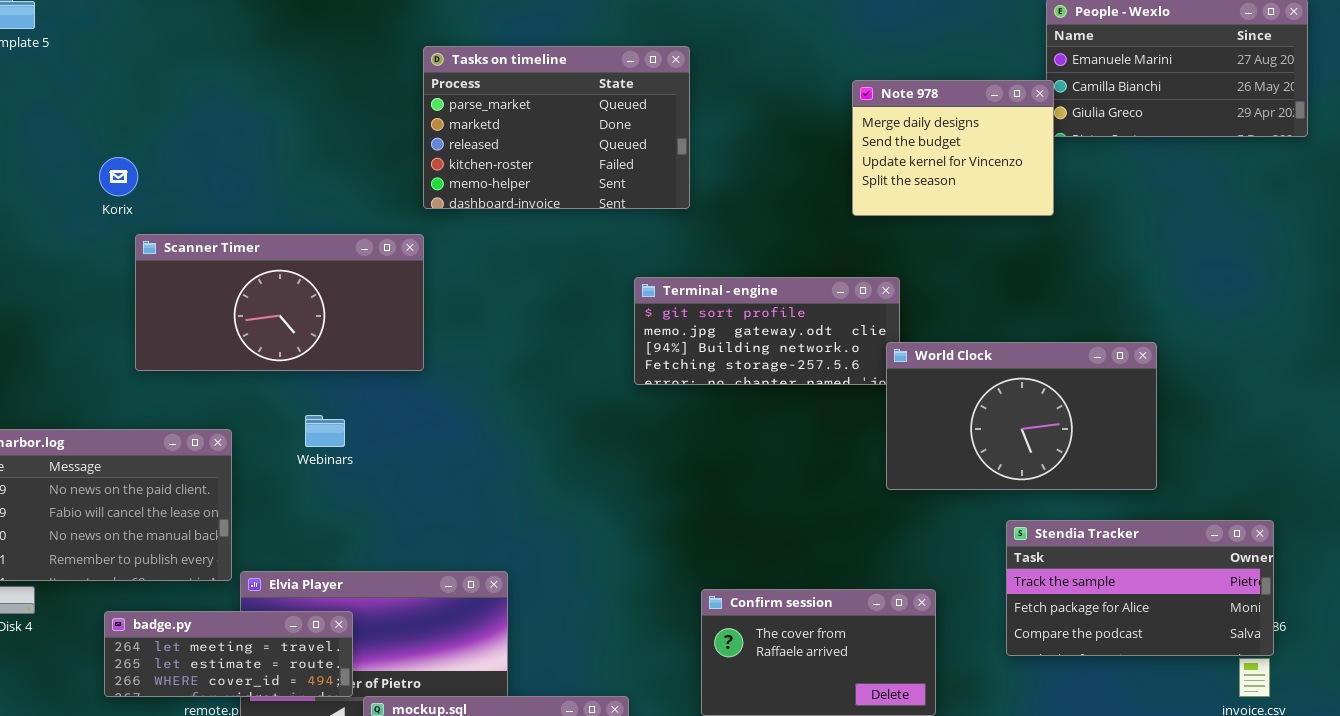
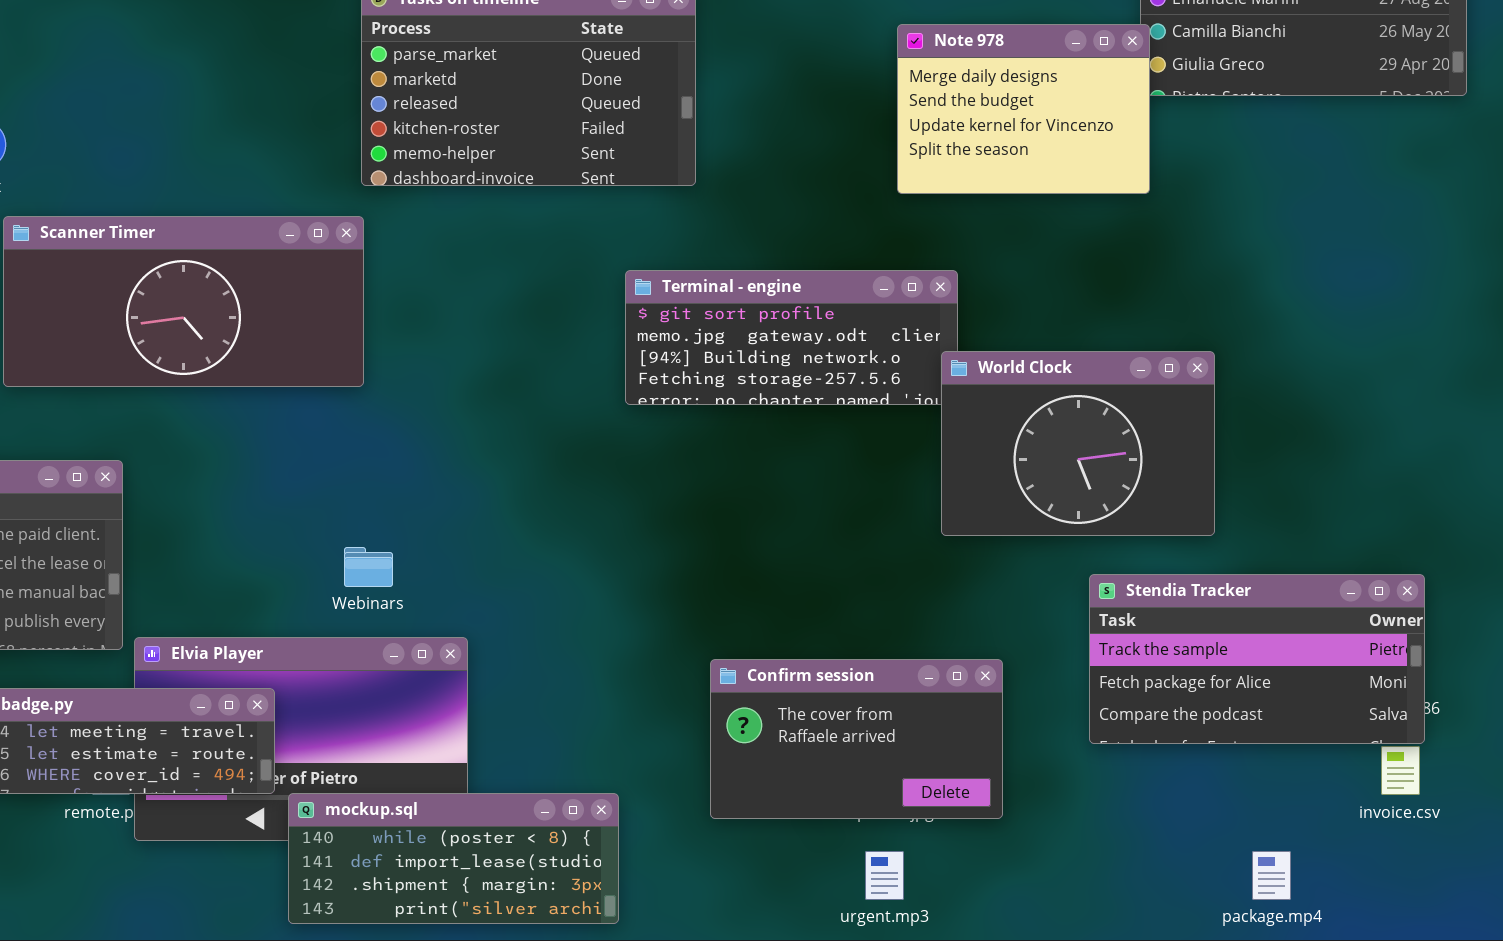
World Clock: [886,342,1157,490] -> [941,351,1215,536], resized
Webinars: [305,415,345,447] -> [344,547,393,587], moved

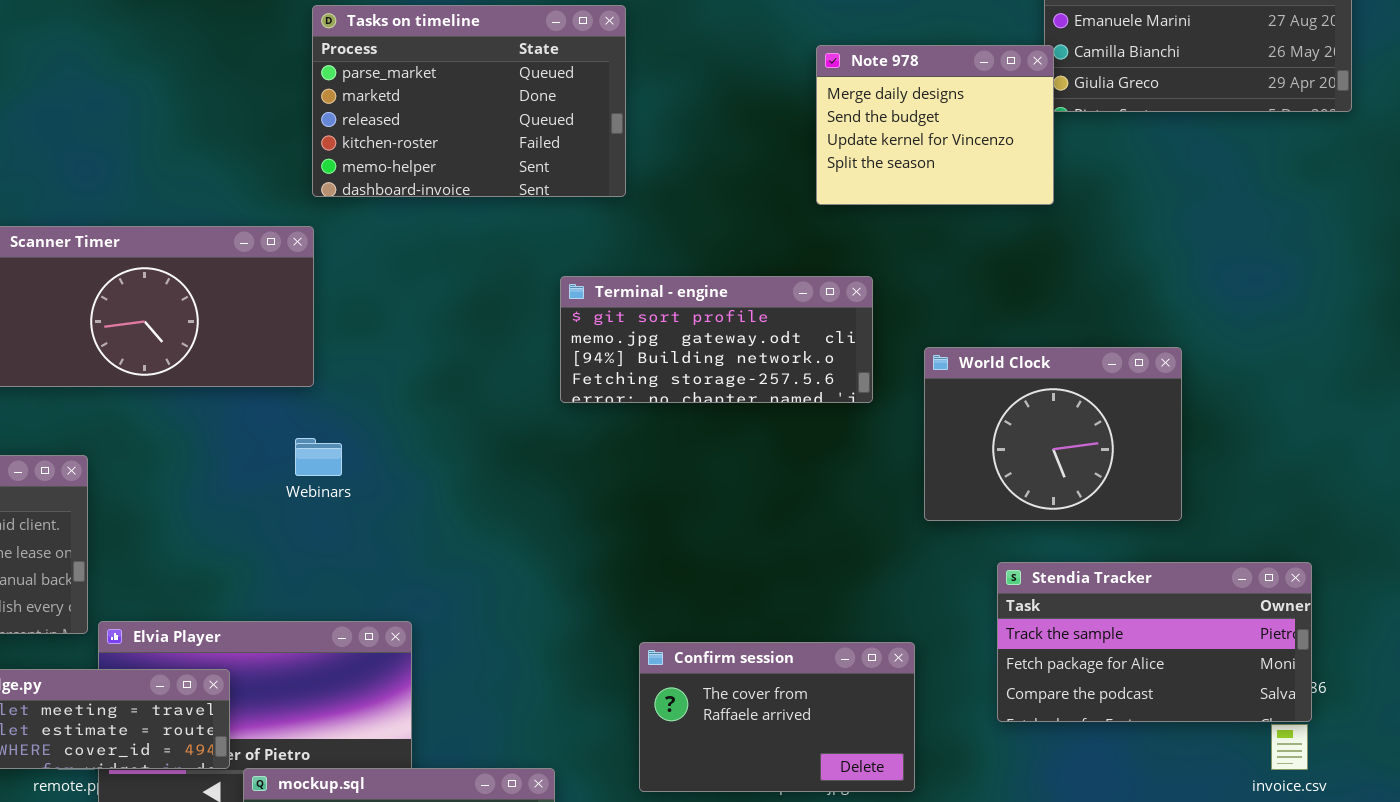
World Clock: [941,351,1215,536] -> [924,347,1182,521], moved
Webinars: [344,547,393,587] -> [295,438,342,476], moved

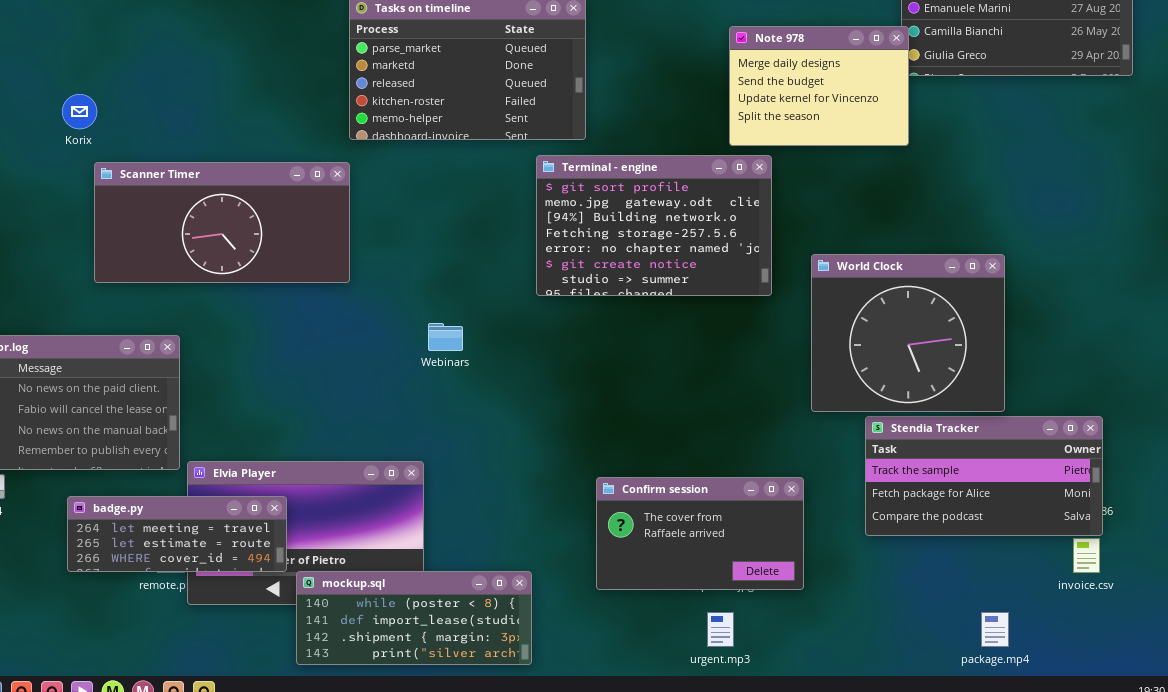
Terminal - engine: [560,276,873,403] -> [536,155,772,296], resized
World Clock: [924,347,1182,521] -> [811,254,1005,412], resized
Webinars: [295,438,342,476] -> [428,323,463,351], moved

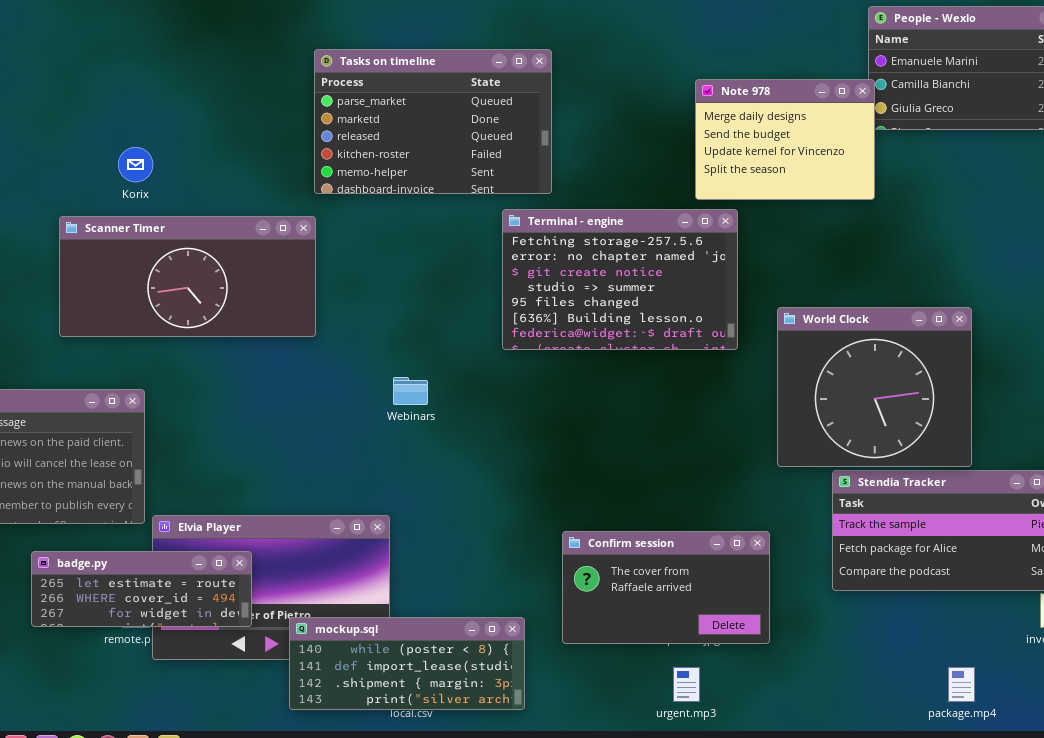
Korix: [62,94,97,129] -> [118,147,153,182], moved
Terminal - engine: [536,155,772,296] -> [502,209,738,350], scrolled down 3 rows
badge.py: [67,496,287,572] -> [31,551,252,627], scrolled down 1 row
mockup.sql: [296,571,532,665] -> [289,617,525,710], moved

